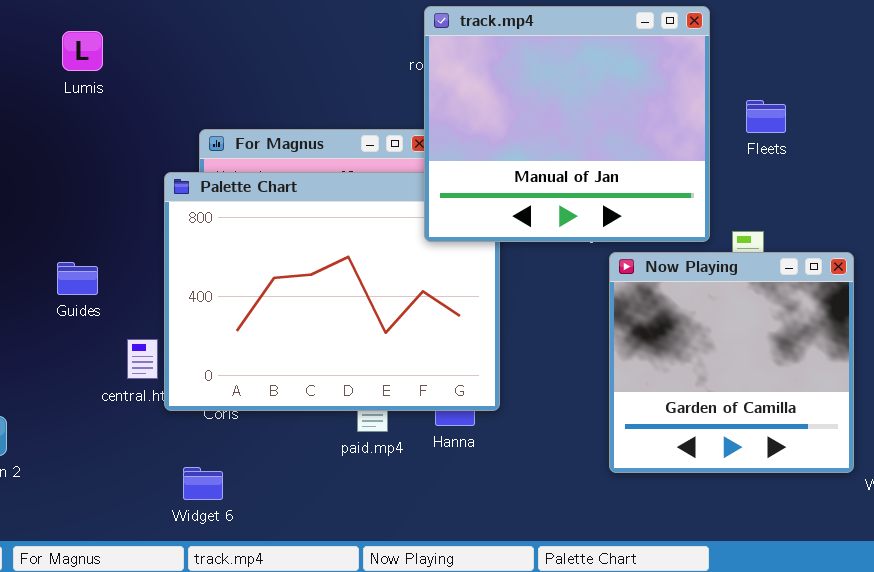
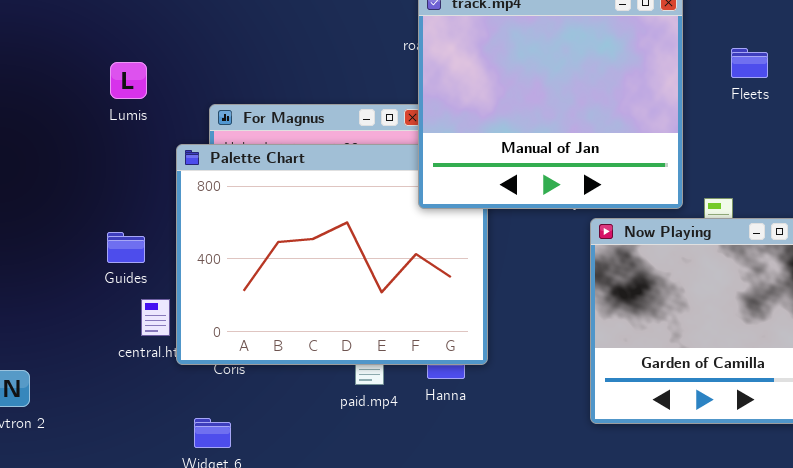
Lumis: [62,31,103,71] -> [110,62,147,99], moved
Fleets: [746,100,786,133] -> [731,48,768,78], moved
Guides: [57,262,98,295] -> [107,232,145,263], moved

